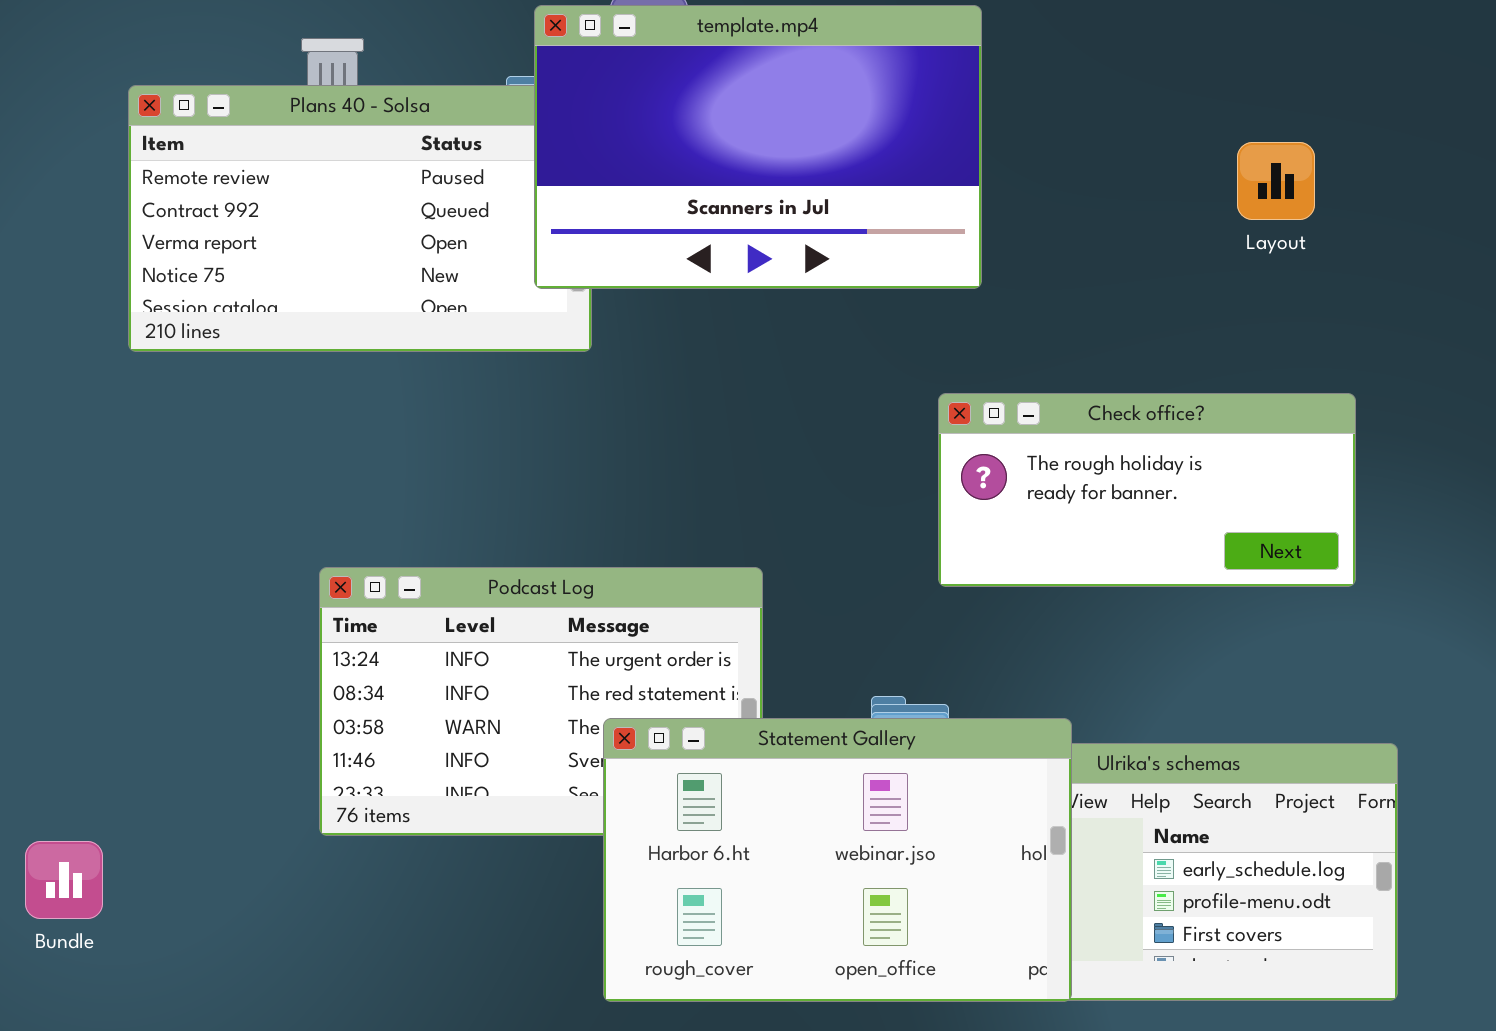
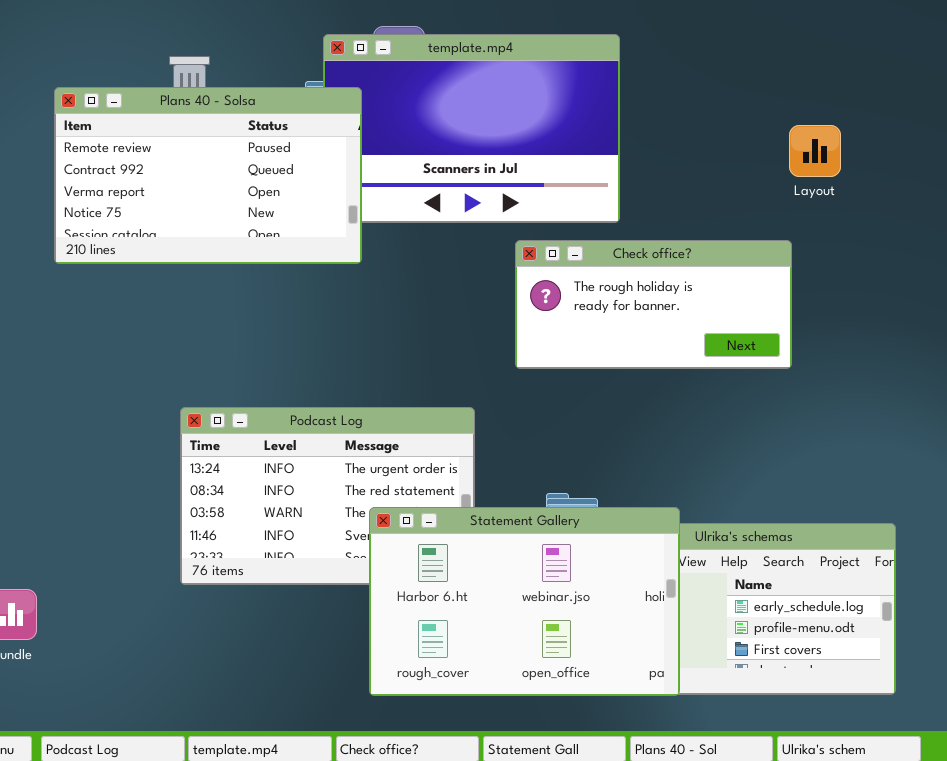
Plans 40 - Solsa: [128,85,592,352] -> [54,87,362,264], raised
Check office?: [938,393,1356,587] -> [515,240,792,369], moved

